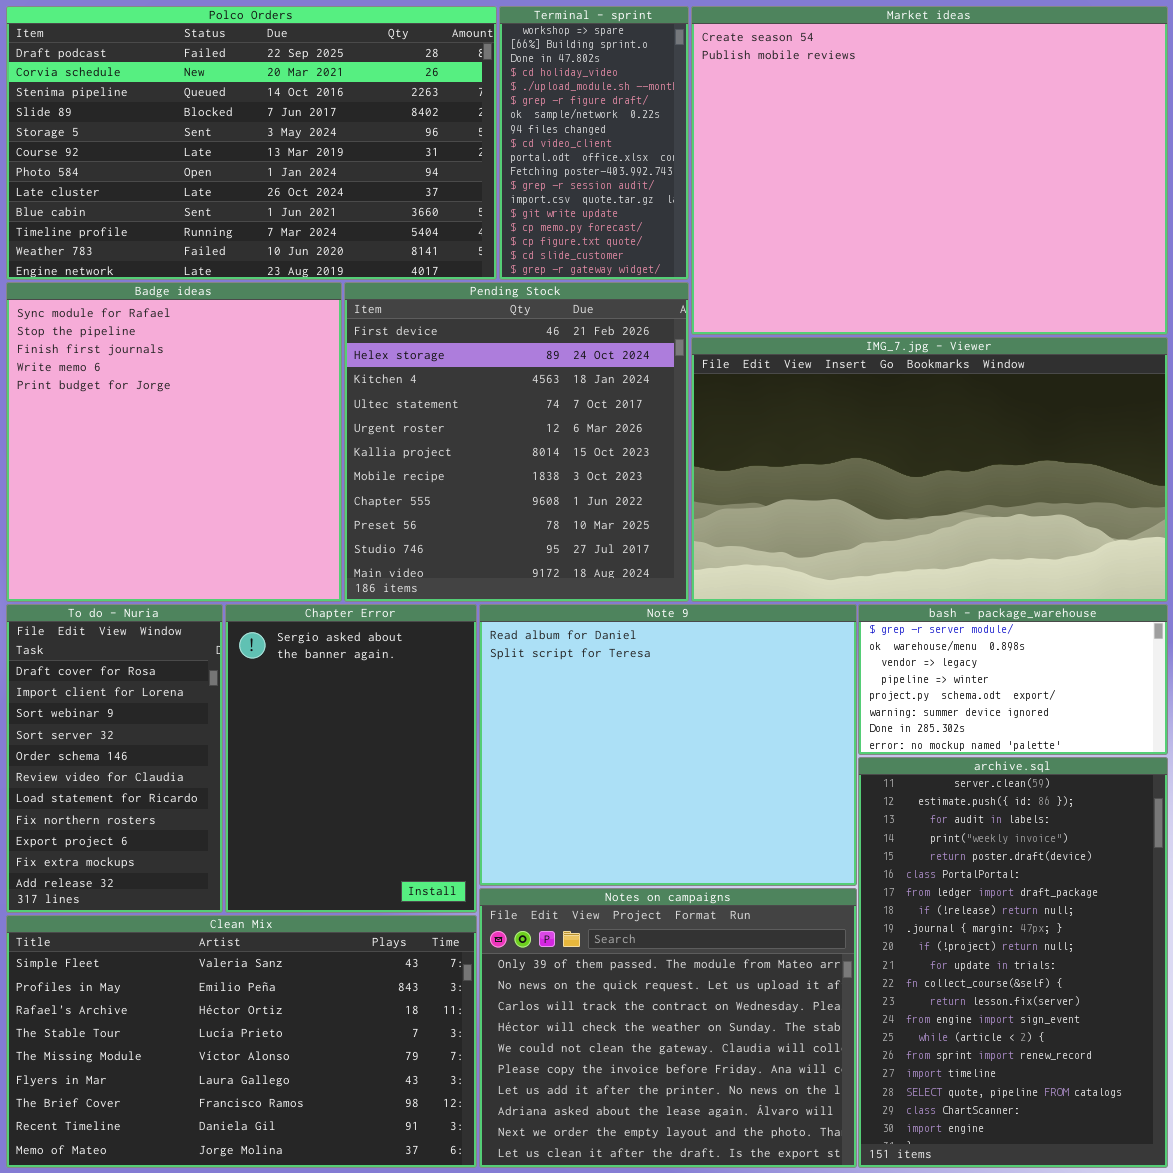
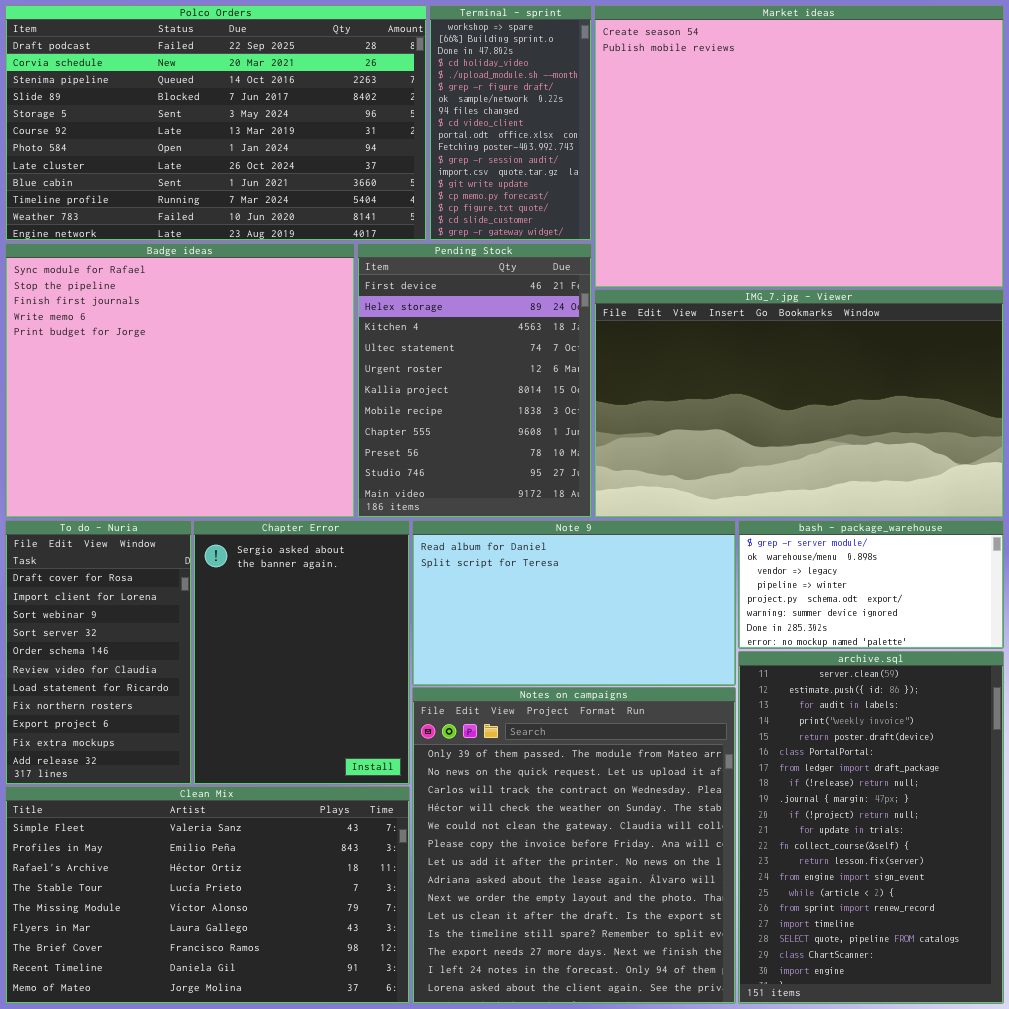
Badge ideas: [6,282,342,602] -> [5,243,355,518], resized
Pending Stock: [344,282,689,602] -> [357,243,592,518], resized
Note 9: [479,604,857,886] -> [412,520,736,686], resized
Notes on campaigns: [479,888,857,1168] -> [412,687,736,1004], resized

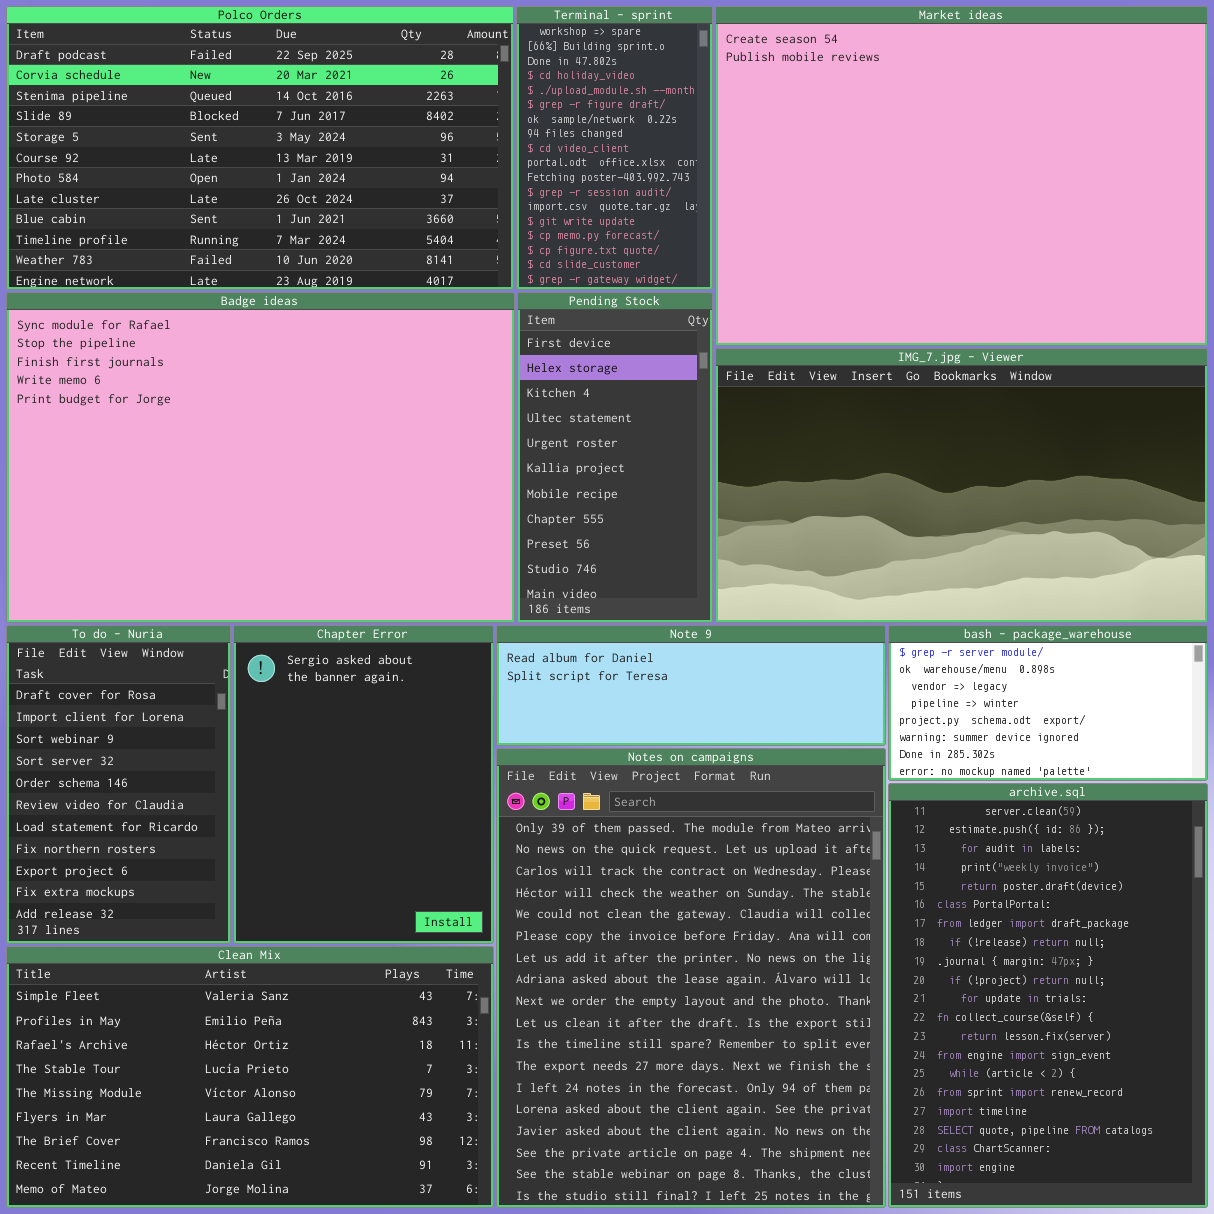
Badge ideas: [5,243,355,518] -> [6,292,515,623], resized
Pending Stock: [357,243,592,518] -> [517,292,713,623], resized
Note 9: [412,520,736,686] -> [496,625,886,746], resized
Notes on campaigns: [412,687,736,1004] -> [496,748,886,1208], resized

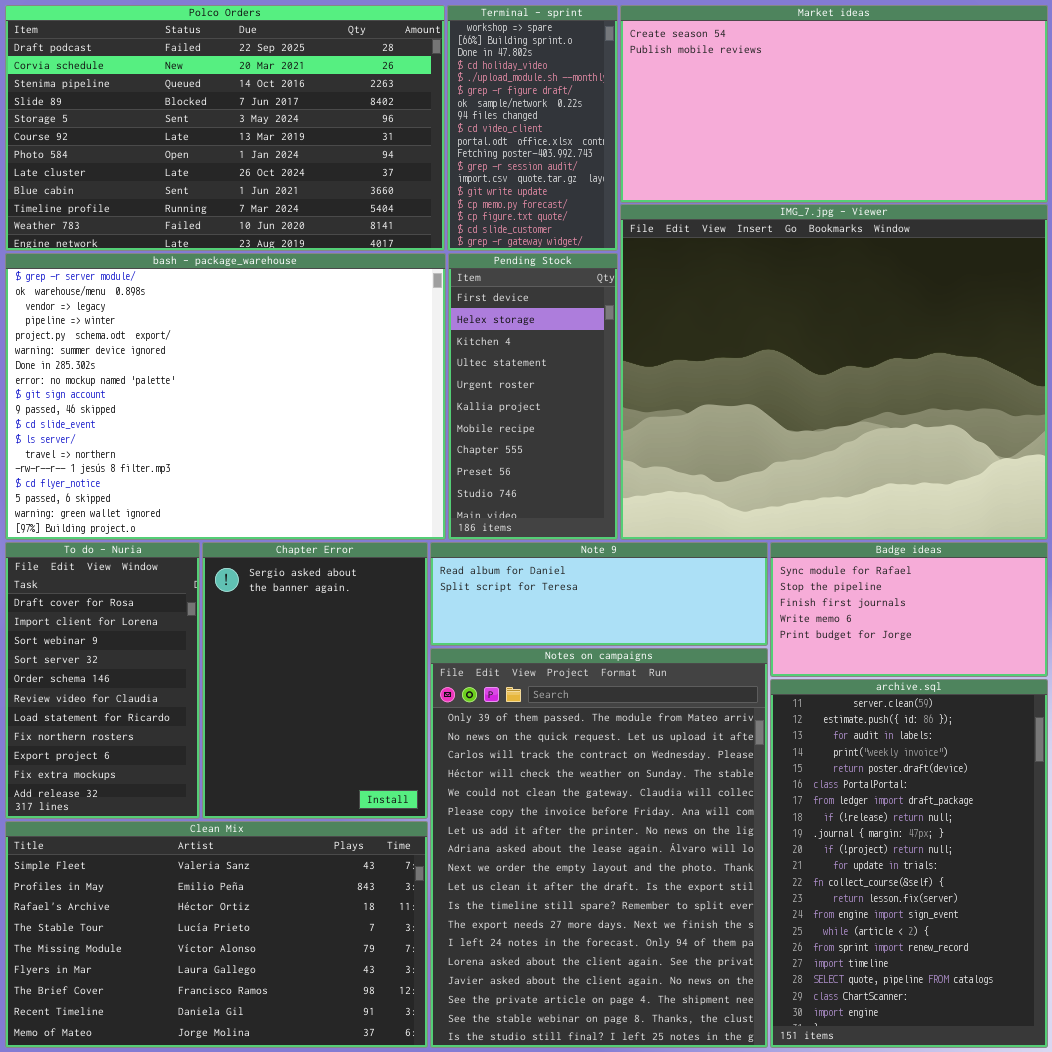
Market ideas: [715,6,1208,346] -> [620,5,1048,203], resized
Badge ideas: [6,292,515,623] -> [770,542,1048,677], moved, resized
IMG_7.jpg - Viewer: [715,348,1208,623] -> [620,204,1048,540], resized
bash - package_warehouse: [888,625,1208,781] -> [5,253,446,540], moved, resized

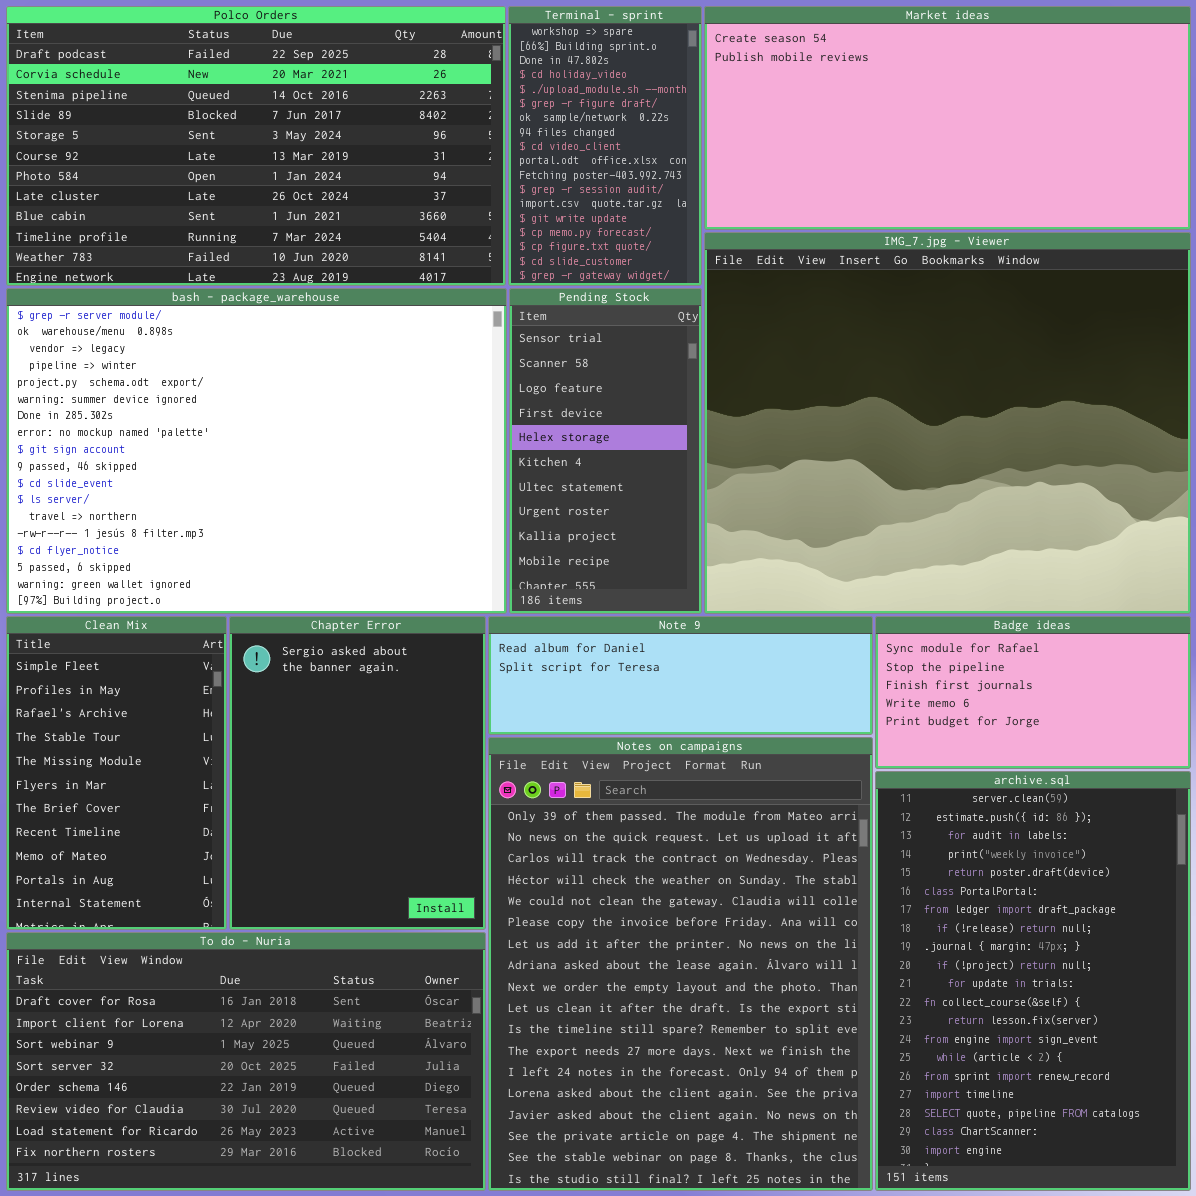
Pending Stock: [448,253,618,540] -> [509,288,702,614], scrolled up 3 rows
To do - Nuria: [5,542,200,819] -> [6,932,486,1191], moved, resized
Clean Mix: [5,821,428,1048] -> [6,616,227,930], moved, resized

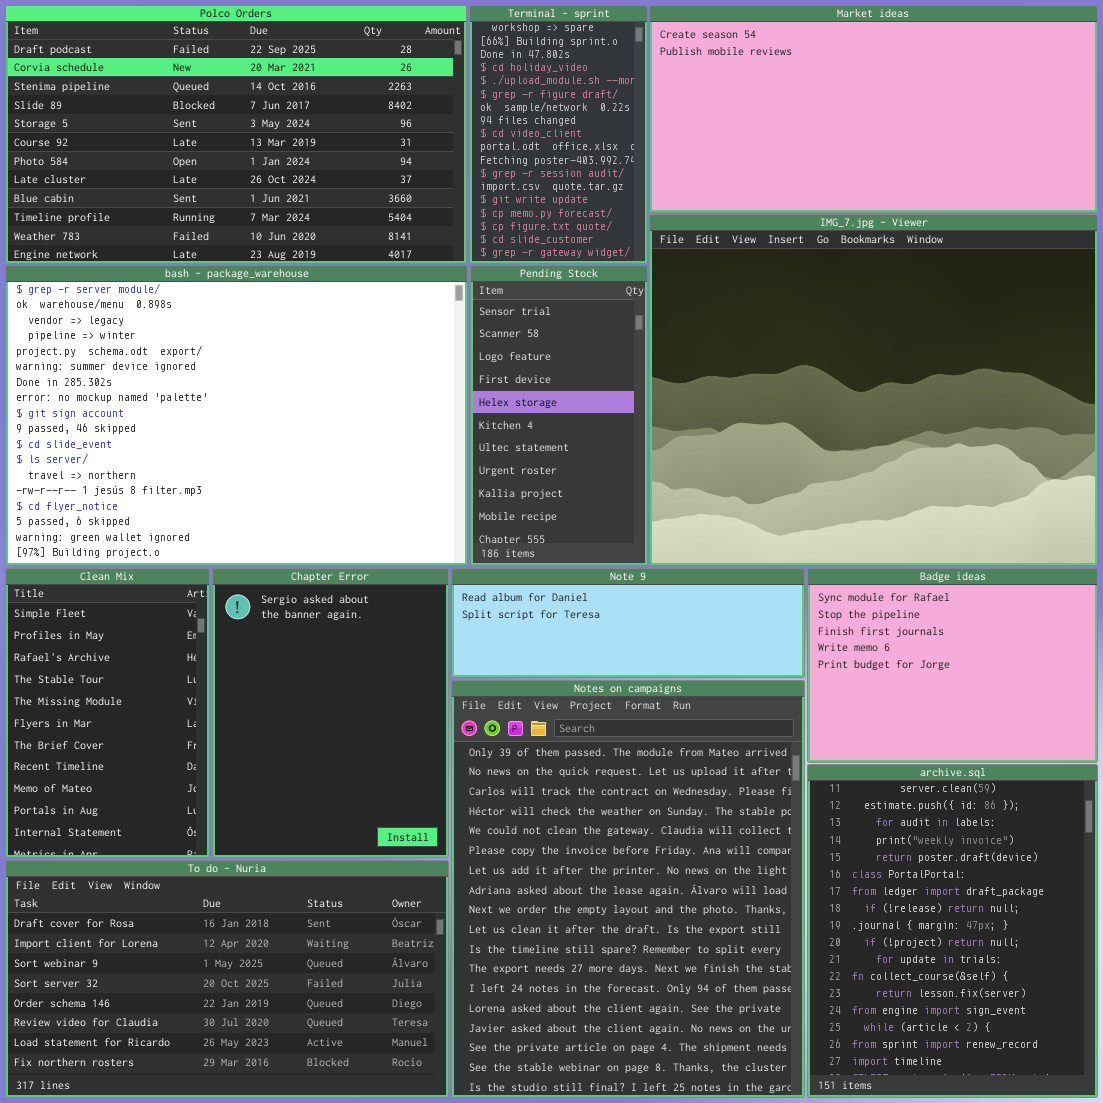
Badge ideas: [875,616,1191,769] -> [807,568,1098,763], resized
archive.sql: [875,771,1191,1191] -> [807,764,1098,1098], resized

